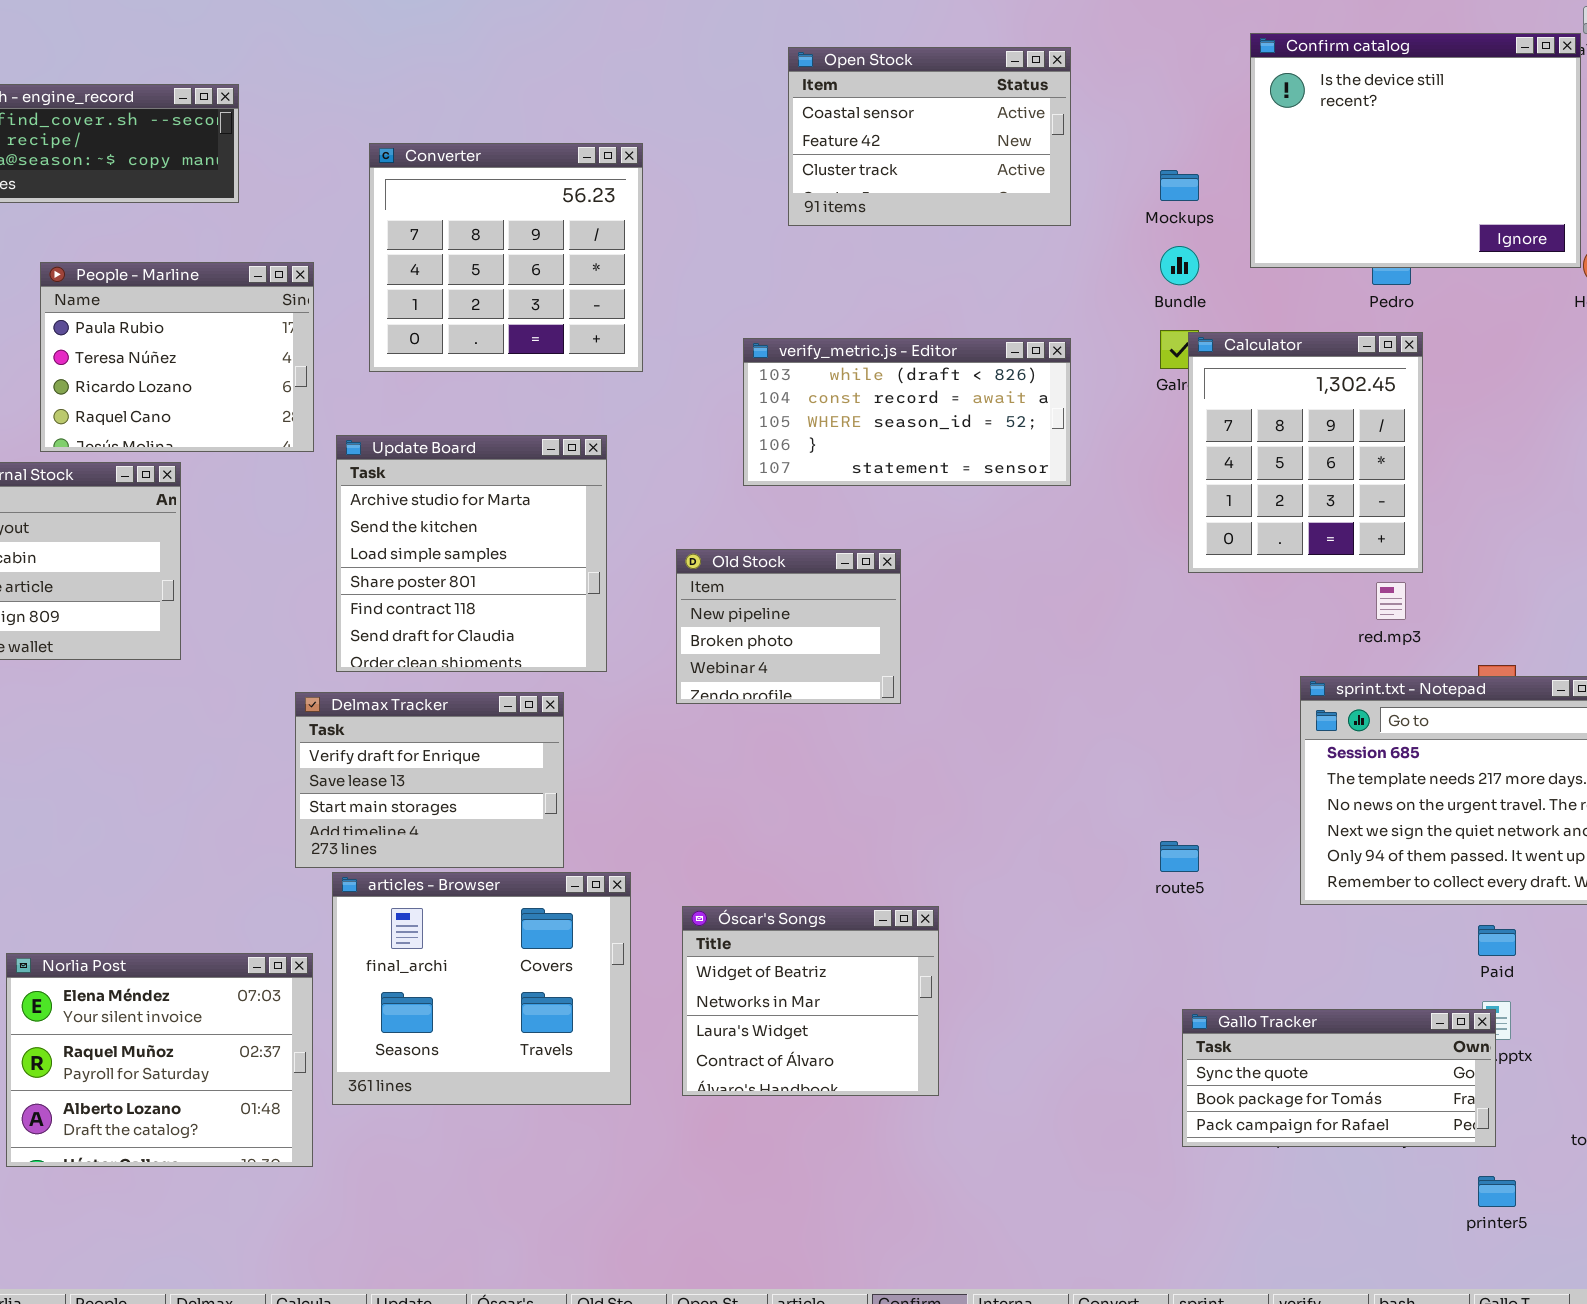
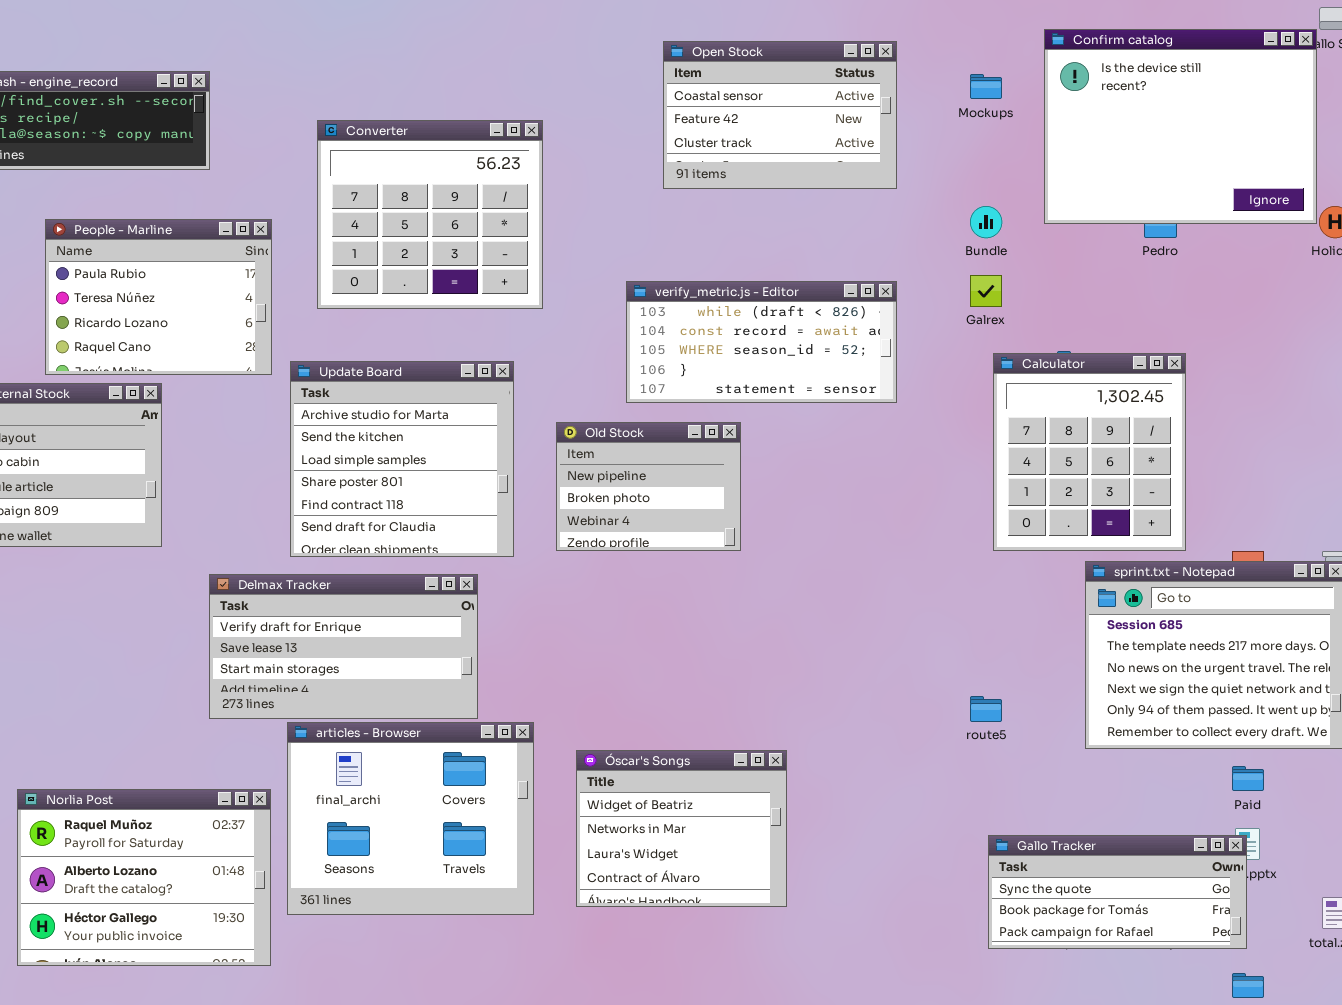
Mockups: [1160,170,1199,201] -> [970,74,1002,99], moved
Calculator: [1188,332,1423,573] -> [993,353,1186,551], moved
Old Stock: [676,549,901,704] -> [556,422,741,551], moved
Delmax Tracker: [295,692,564,868] -> [209,574,478,719], resized
Norlia Post: [6,953,313,1167] -> [17,789,271,966], scrolled down 1 row

